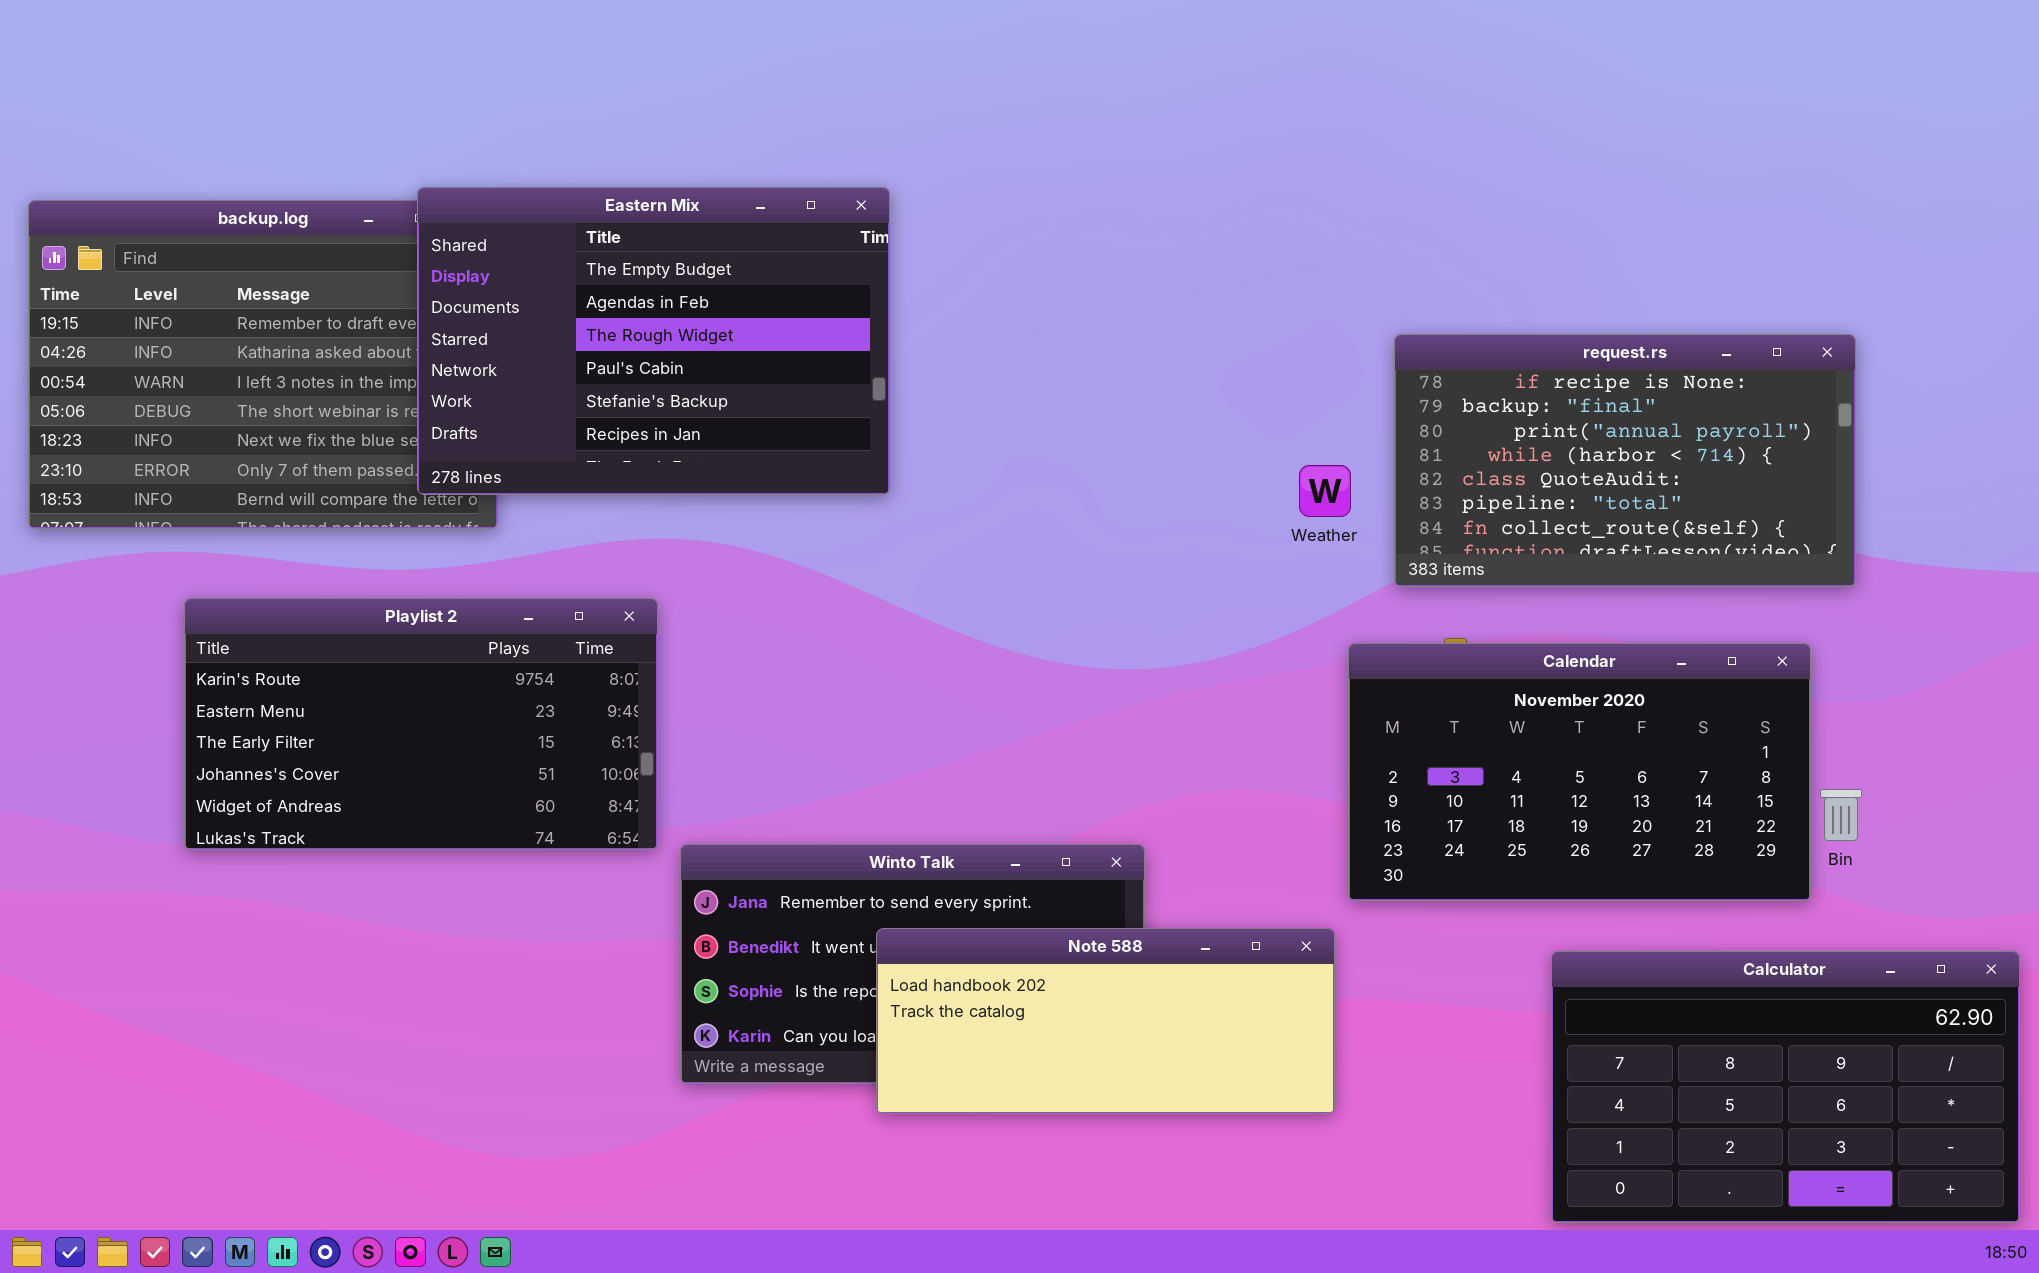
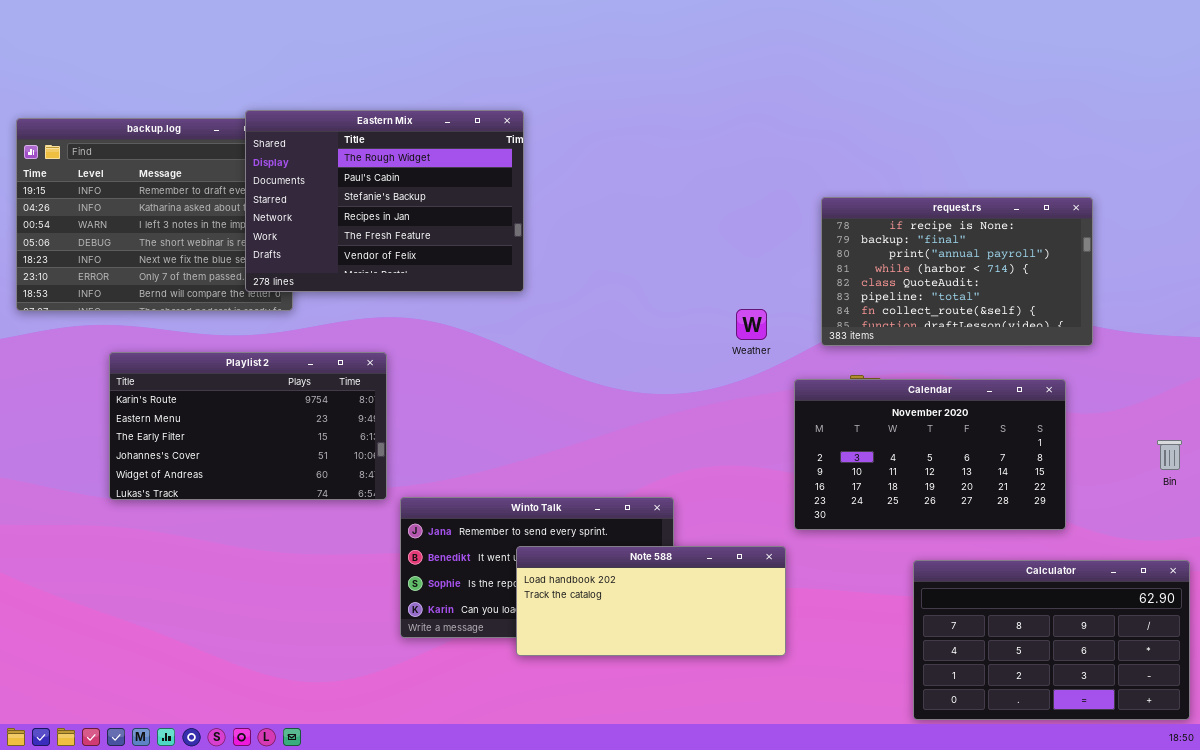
Eastern Mix: [417,187,890,495] -> [245,110,524,292], scrolled down 2 rows
Weather: [1299,465,1351,517] -> [736,309,767,340], moved
Bin: [1820,789,1862,841] -> [1157,440,1182,470], moved

